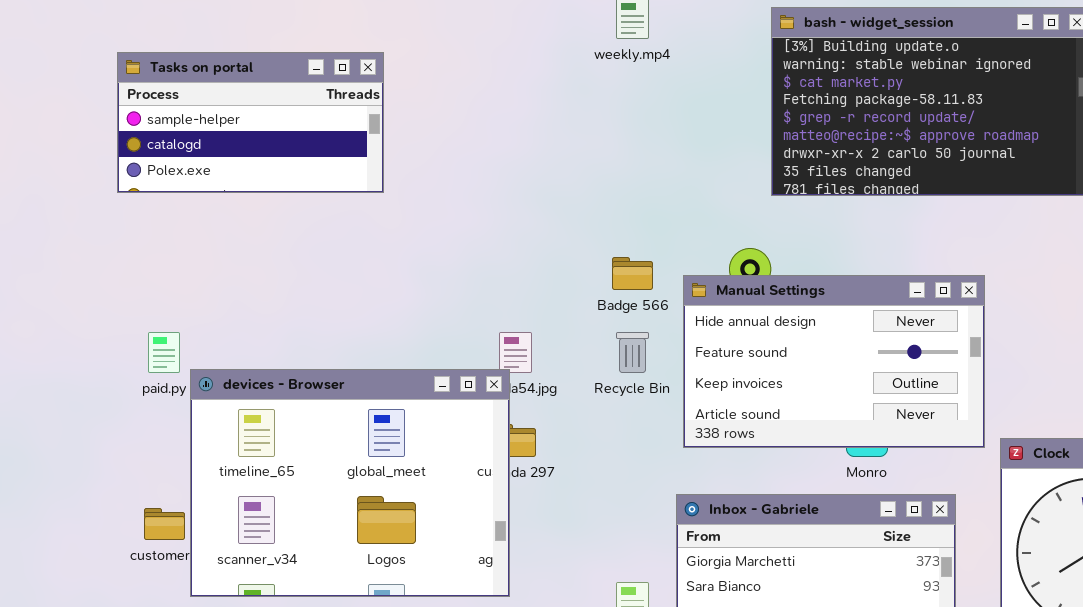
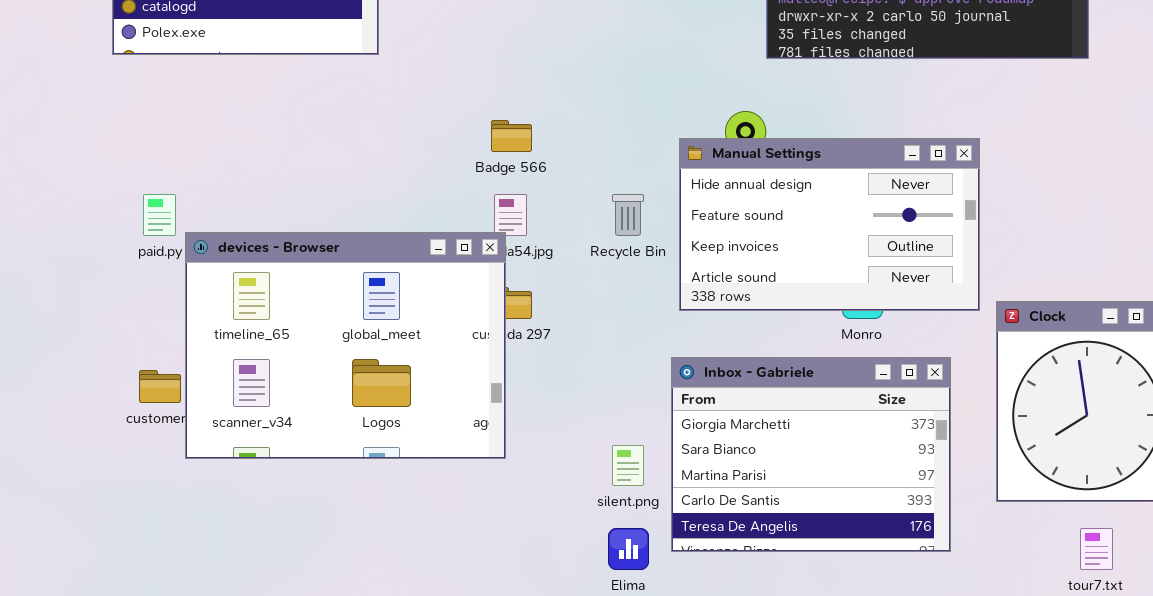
Badge 566: [612,257,653,290] -> [491,120,532,152], moved

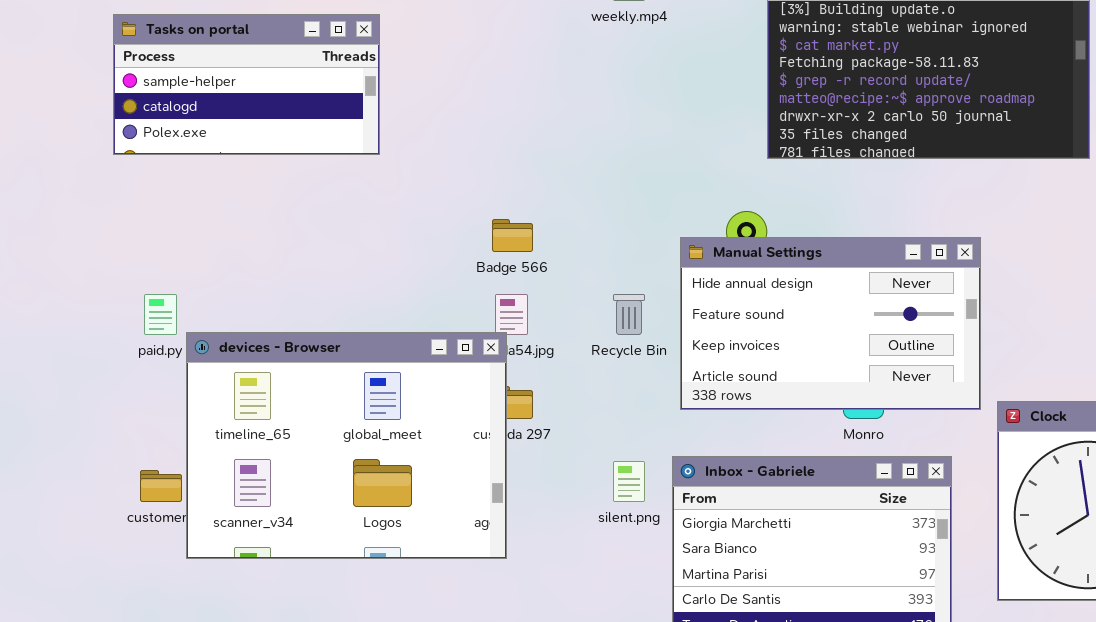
silent.png: [612,445,644,486] -> [613,461,645,502], moved

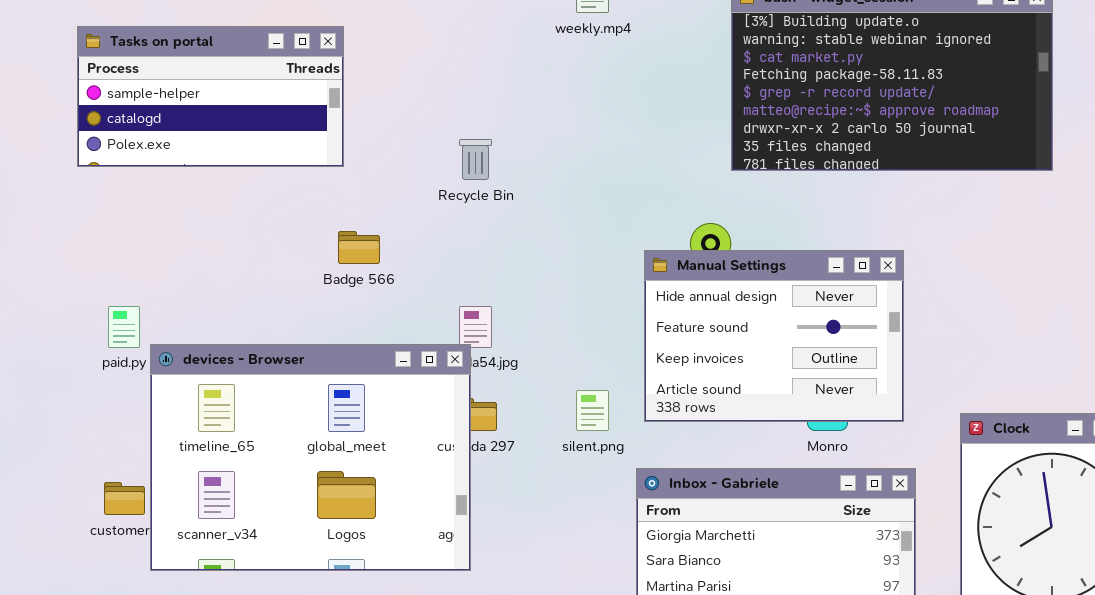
Badge 566: [492,219,533,252] -> [338,231,380,264], moved
Manual Settings: [680,237,981,410] -> [644,250,904,422], resized
Recycle Bin: [613,294,645,335] -> [459,139,492,180], moved
silent.png: [613,461,645,502] -> [576,390,609,431], moved

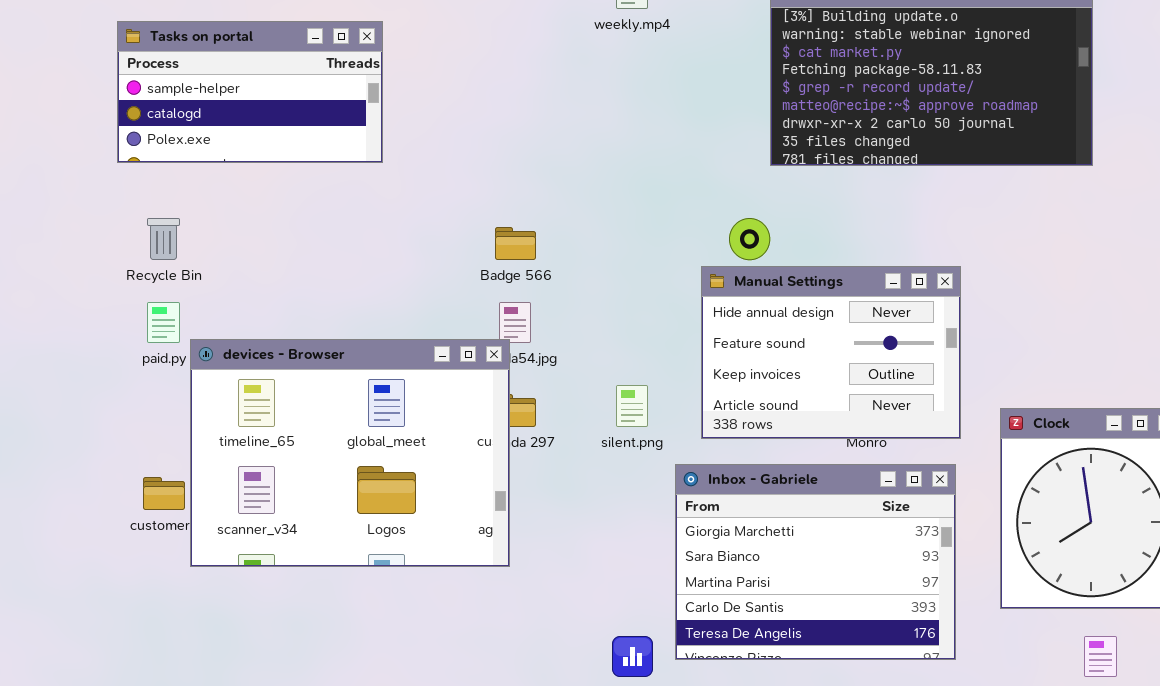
Recycle Bin: [459,139,492,180] -> [147,218,180,260], moved
Badge 566: [338,231,380,264] -> [495,227,536,260], moved
Manual Settings: [644,250,904,422] -> [701,266,961,439], moved

